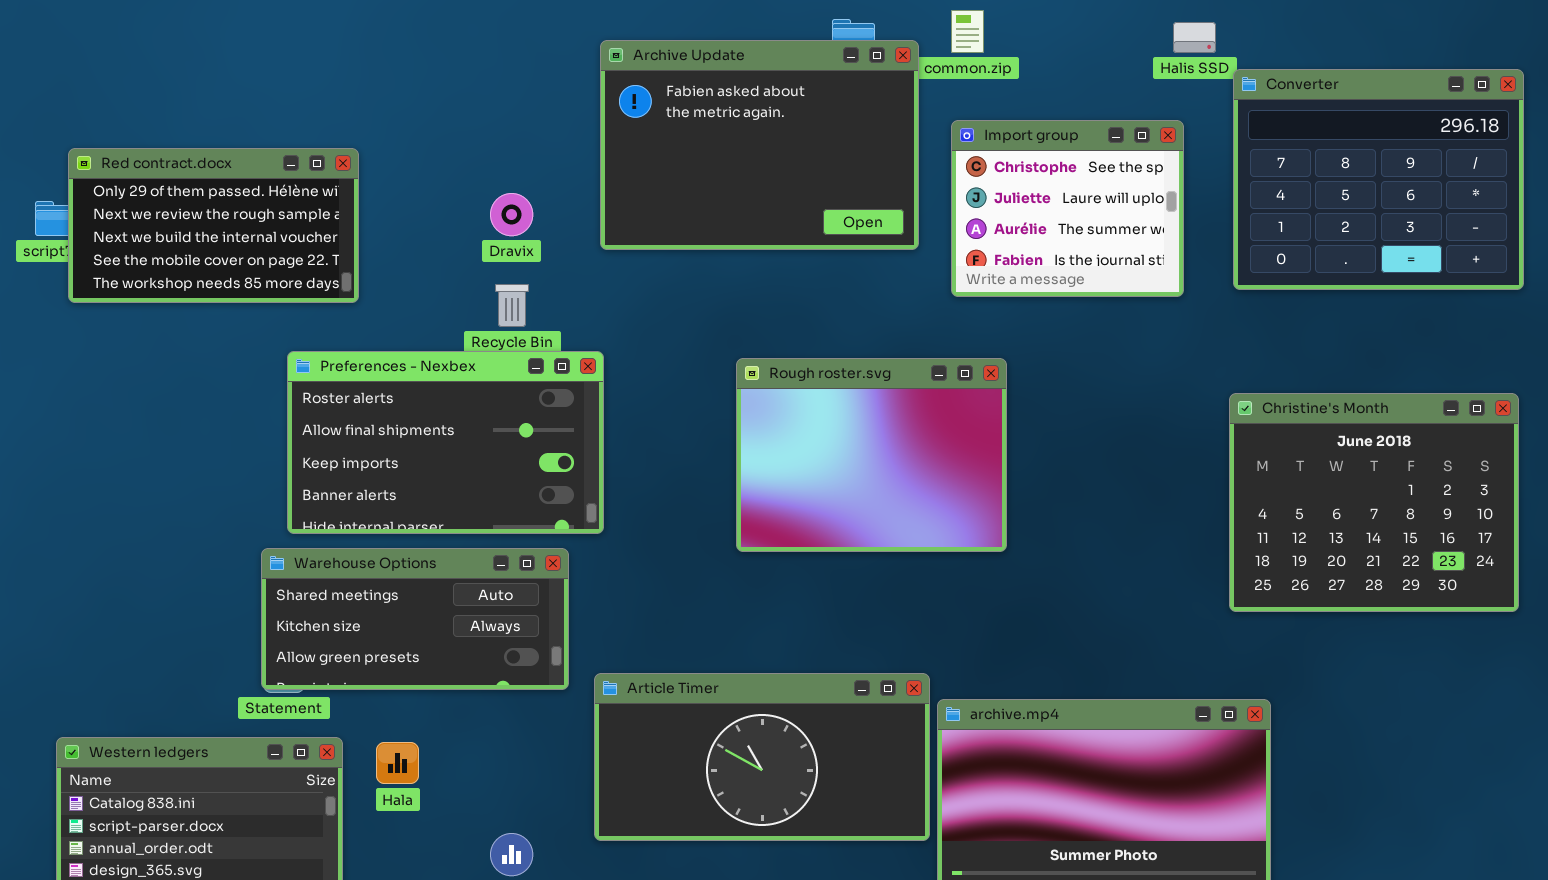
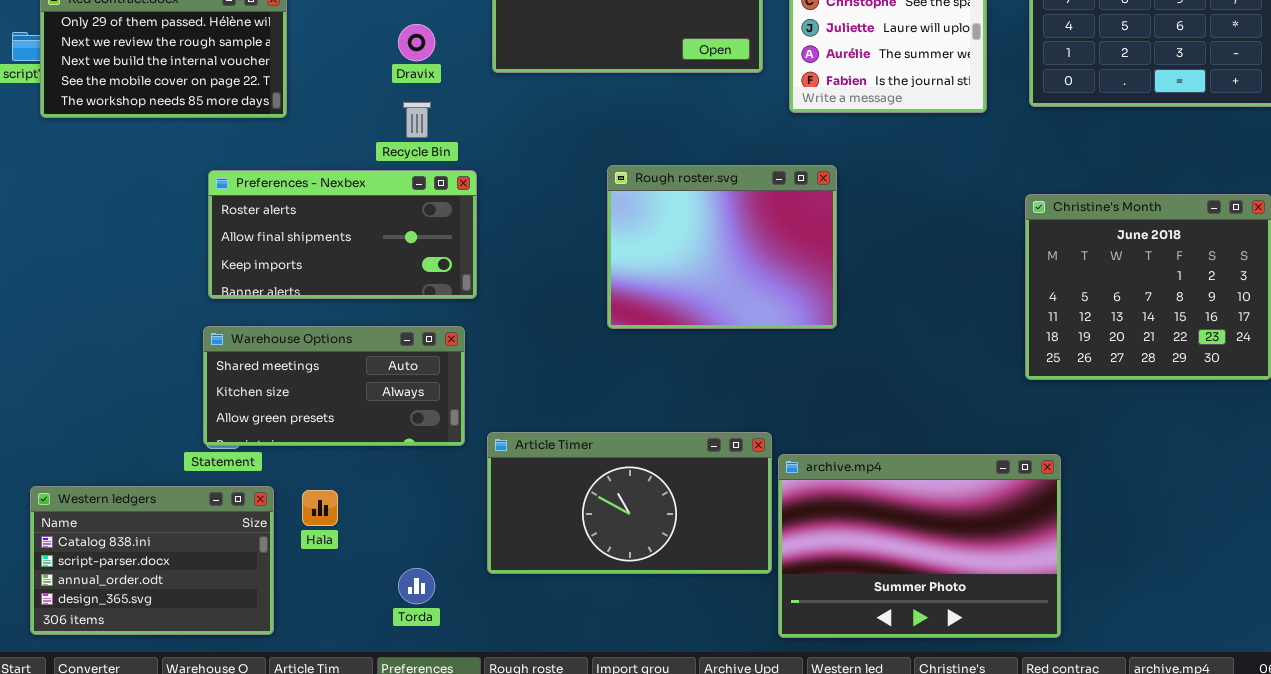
Preferences - Nexbex: [287,351,604,534] -> [208,170,477,299], moved, resized

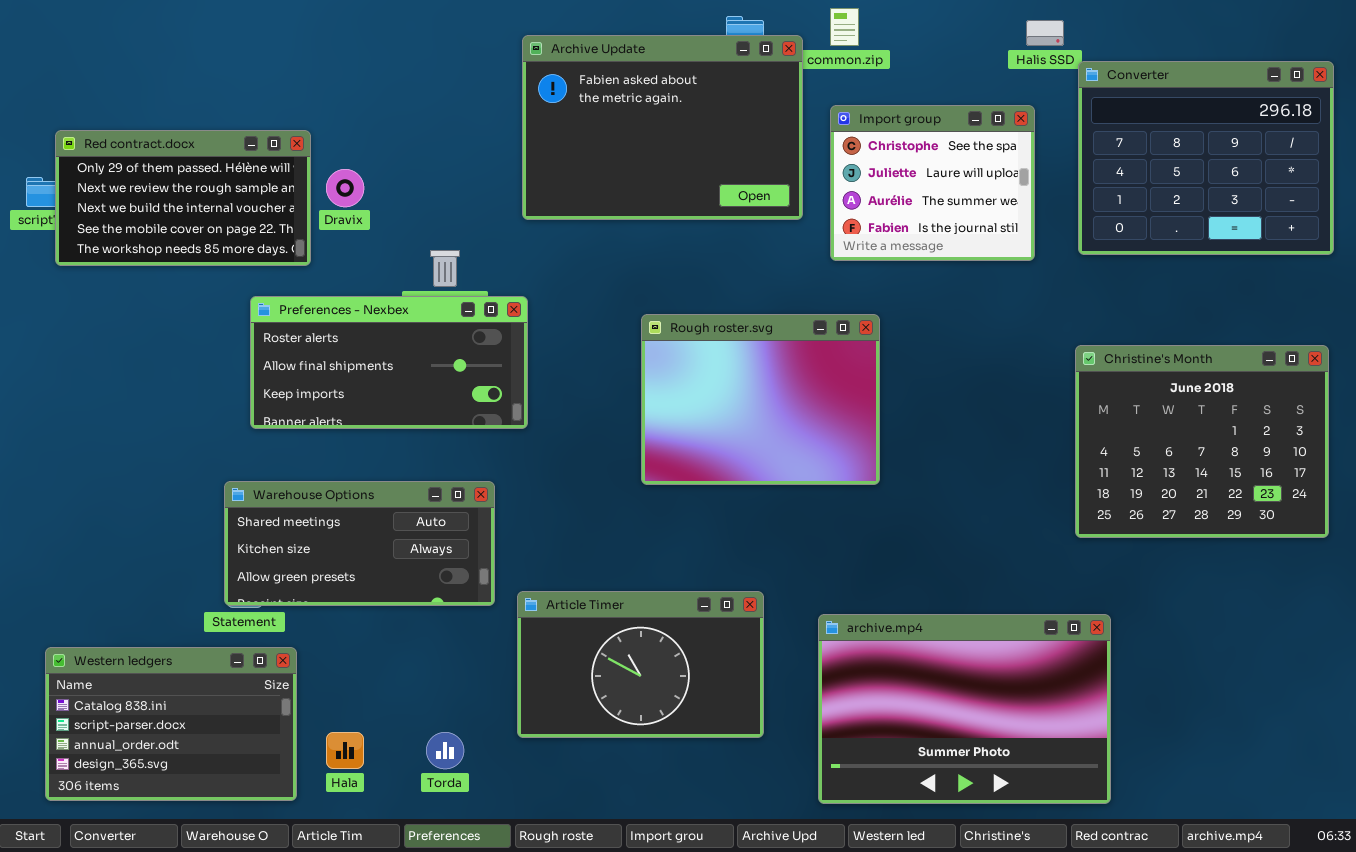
Dravix: [398,24,435,61] -> [326,169,364,207], moved
Preferences - Nexbex: [208,170,477,299] -> [250,296,528,429], moved
Article Timer: [487,432,772,574] -> [517,591,764,738], resized
Hala: [302,490,338,526] -> [326,732,364,769], moved

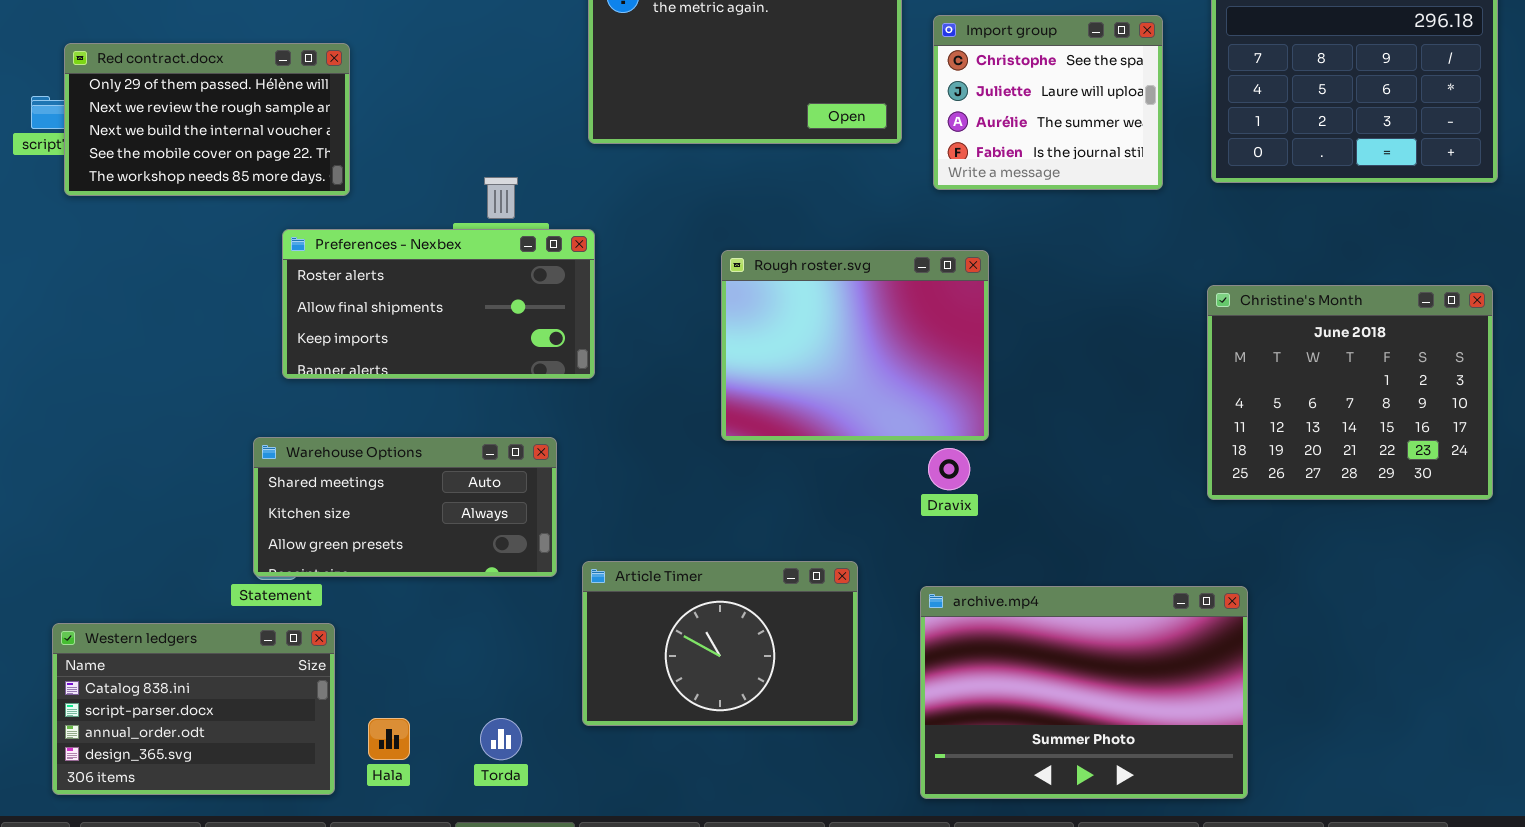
Dravix: [326,169,364,207] -> [928,448,970,490], moved

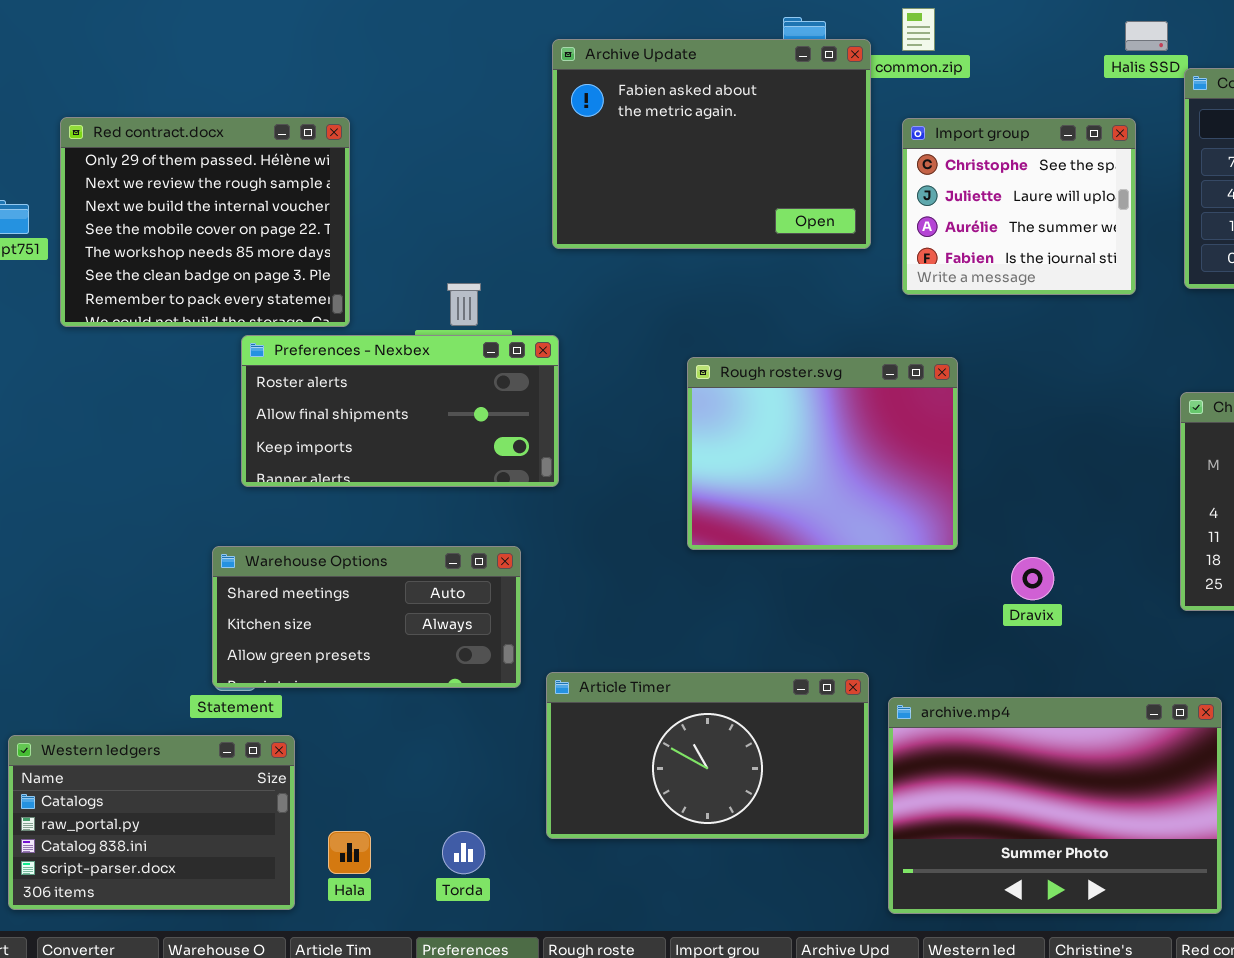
Red contract.docx: [64,43,350,196] -> [60,117,350,327], moved, resized
Dravix: [928,448,970,490] -> [1011,557,1054,600], moved
Article Timer: [582,561,858,726] -> [546,672,869,839], resized
Western ledgers: [52,623,335,795] -> [8,735,295,910], scrolled up 2 rows

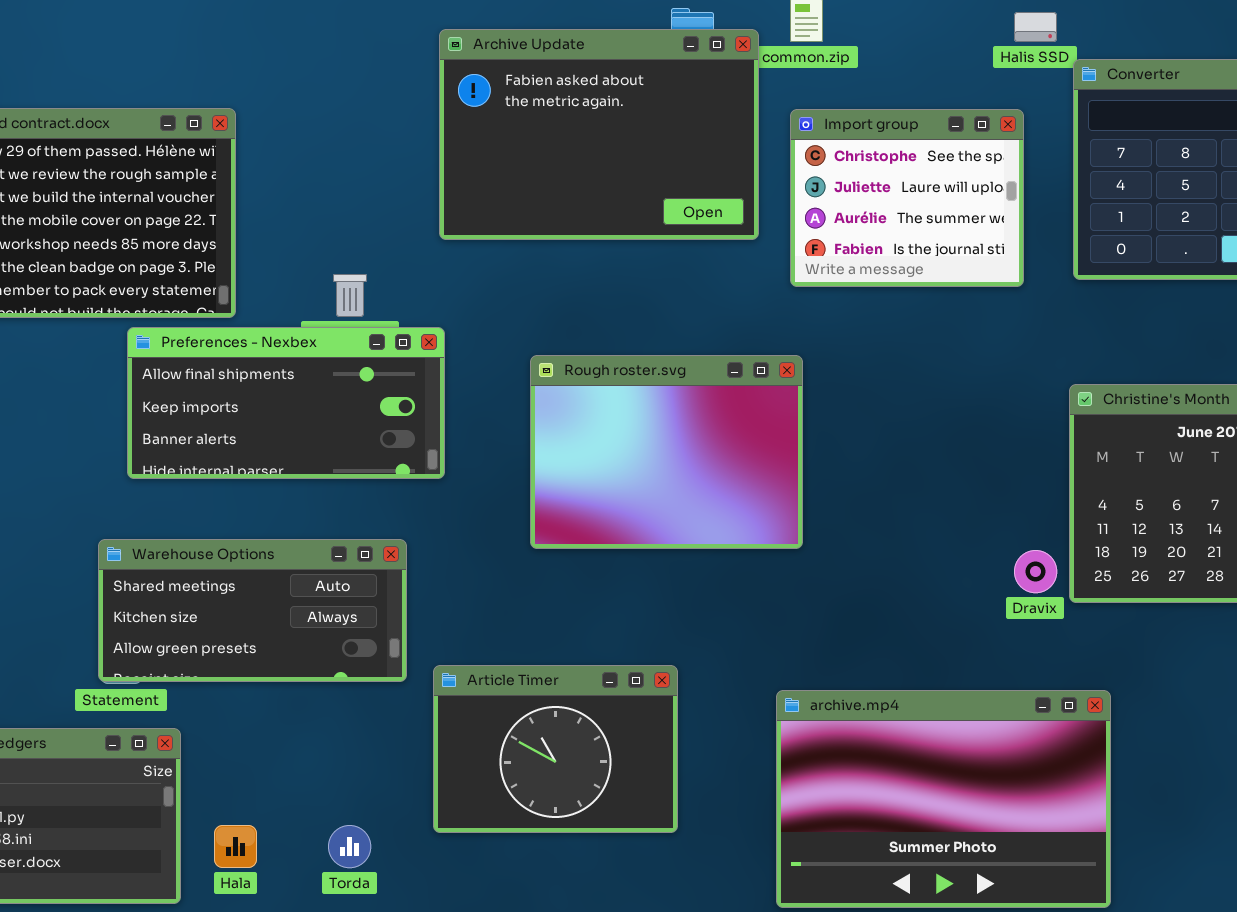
Preferences - Nexbex: [241,335,559,487] -> [127,327,445,479], scrolled down 1 row
Rough roster.svg: [687,357,958,550] -> [530,355,803,549], moved
Dravix: [1011,557,1054,600] -> [1014,550,1057,593], moved
Article Timer: [546,672,869,839] -> [433,665,678,833], resized

